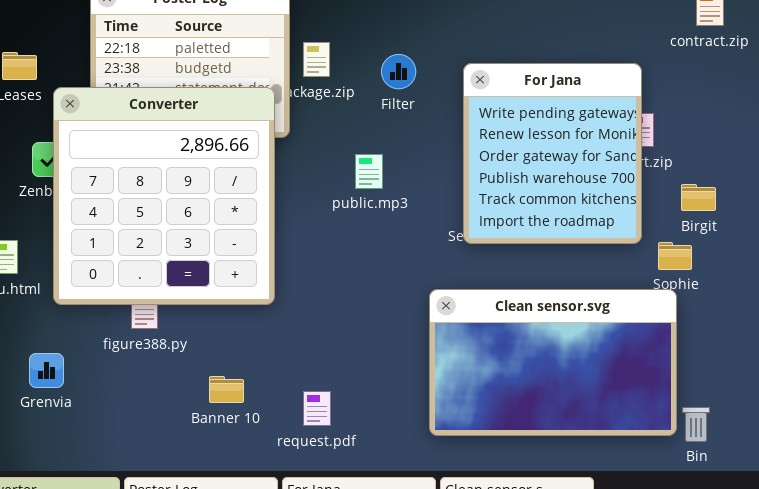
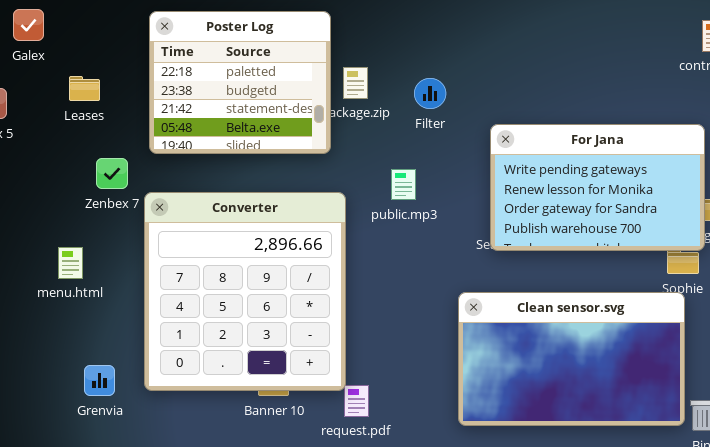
For Jana: [463,63,642,244] -> [490,124,705,251], resized
Converter: [53,87,275,305] -> [144,192,346,391], moved
Grenvia: [29,353,64,388] -> [84,365,115,396], moved

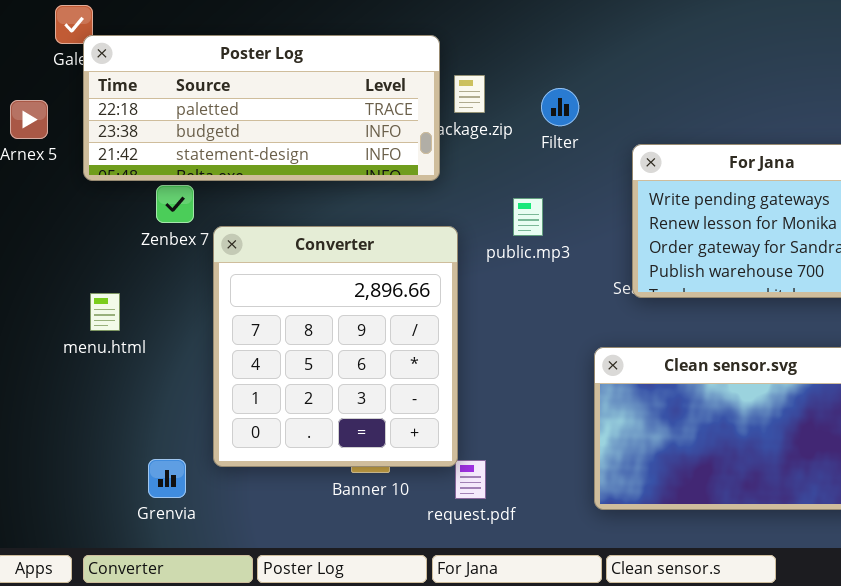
Poster Log: [149,11,331,154] -> [83,35,440,181], resized
menu.html: [58,247,83,279] -> [90,293,120,331], moved
Grenvia: [84,365,115,396] -> [148,459,186,498], moved

